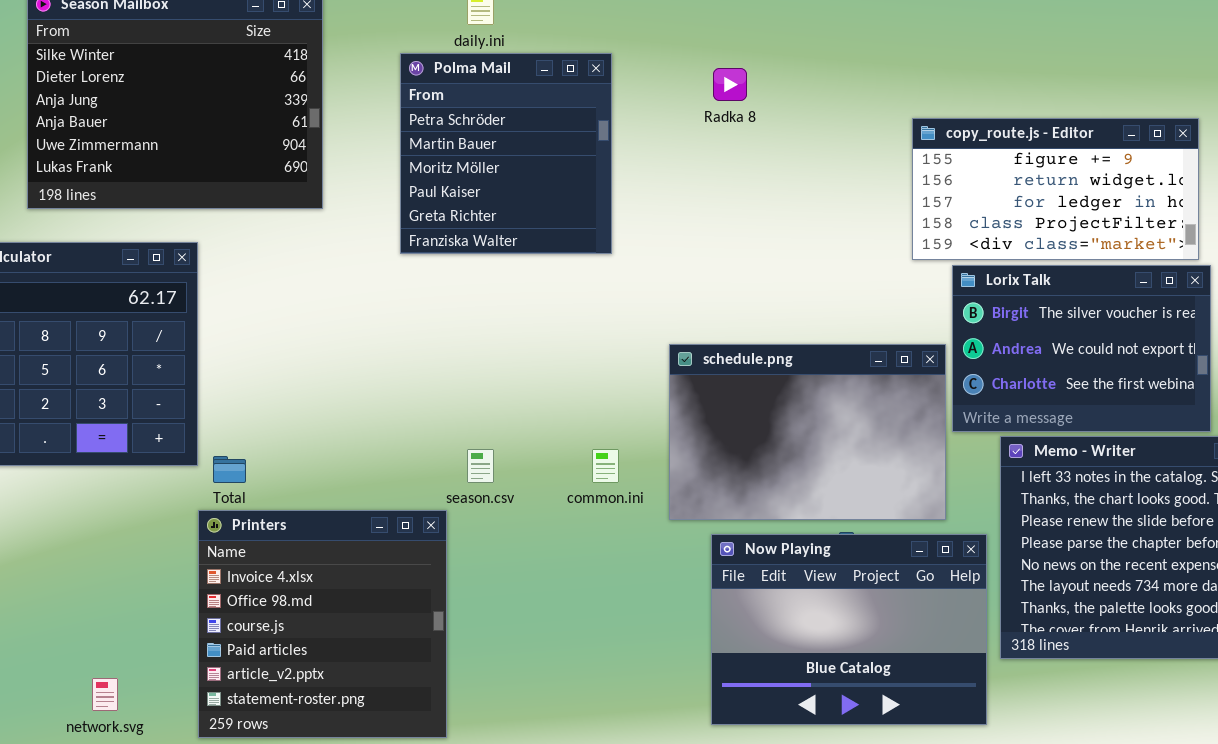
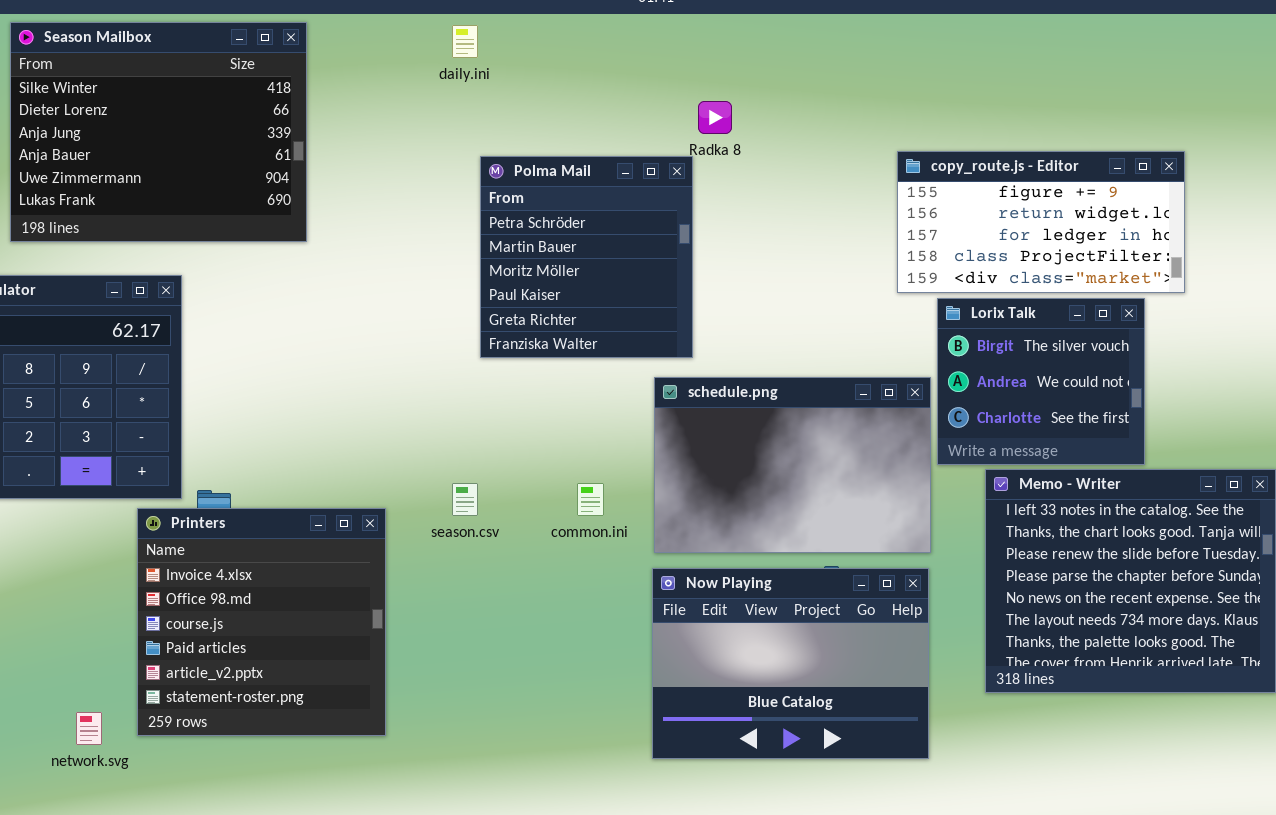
Polma Mail: [400,53,612,254] -> [480,156,693,358], moved
Lorix Talk: [952,265,1211,432] -> [937,298,1145,465], resized
Printers: [198,510,447,738] -> [137,508,386,736], moved
Now Playing: [711,534,987,725] -> [652,568,929,759], moved

